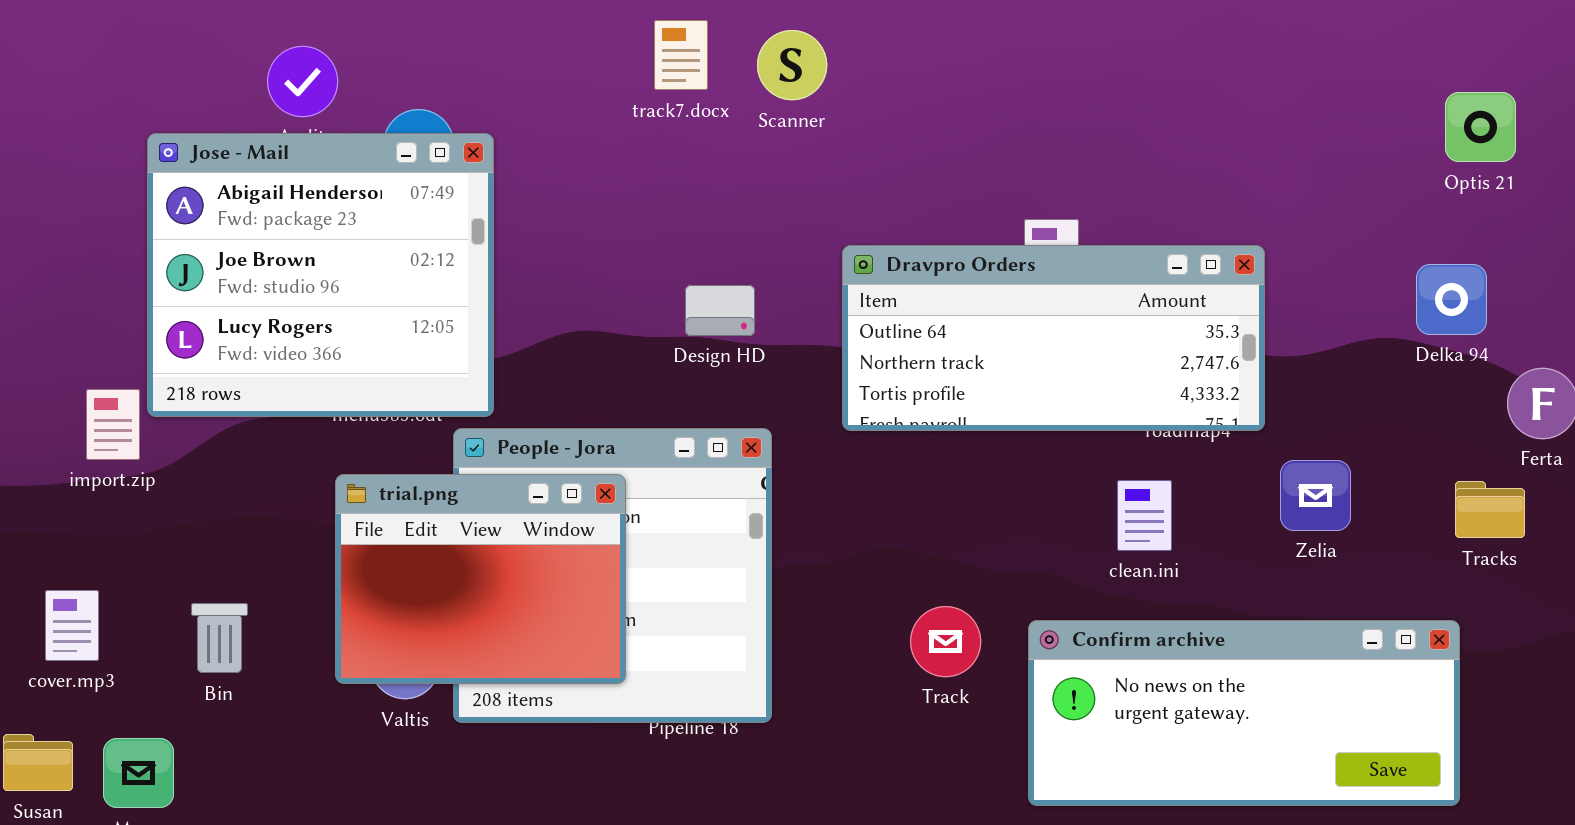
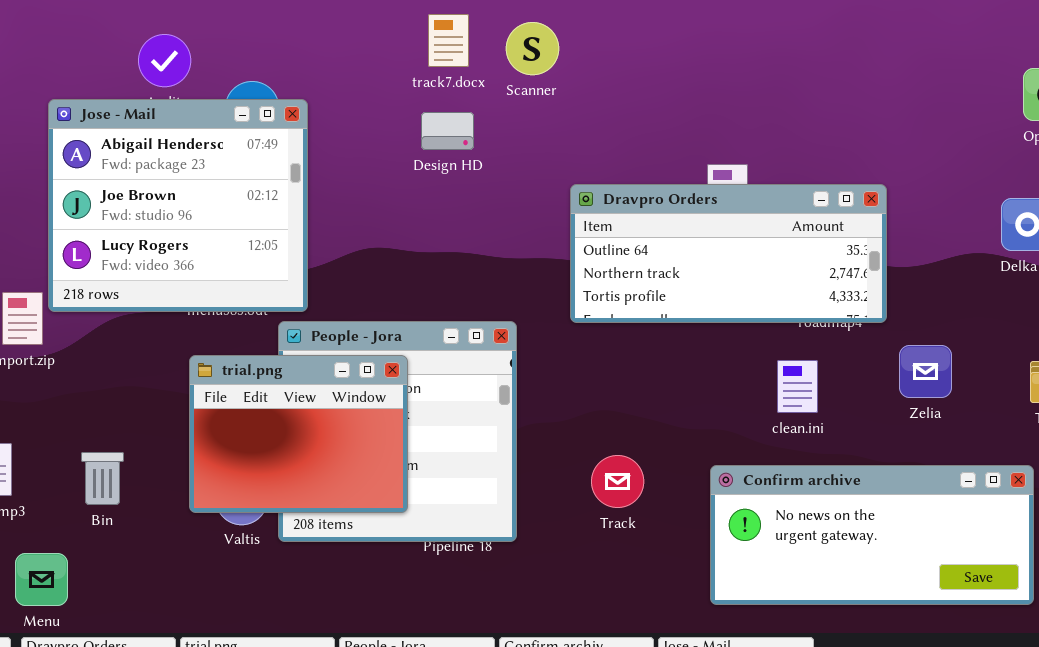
Design HD: [685,285,755,336] -> [421,112,474,150], moved
Track: [910,606,981,677] -> [591,455,644,508], moved

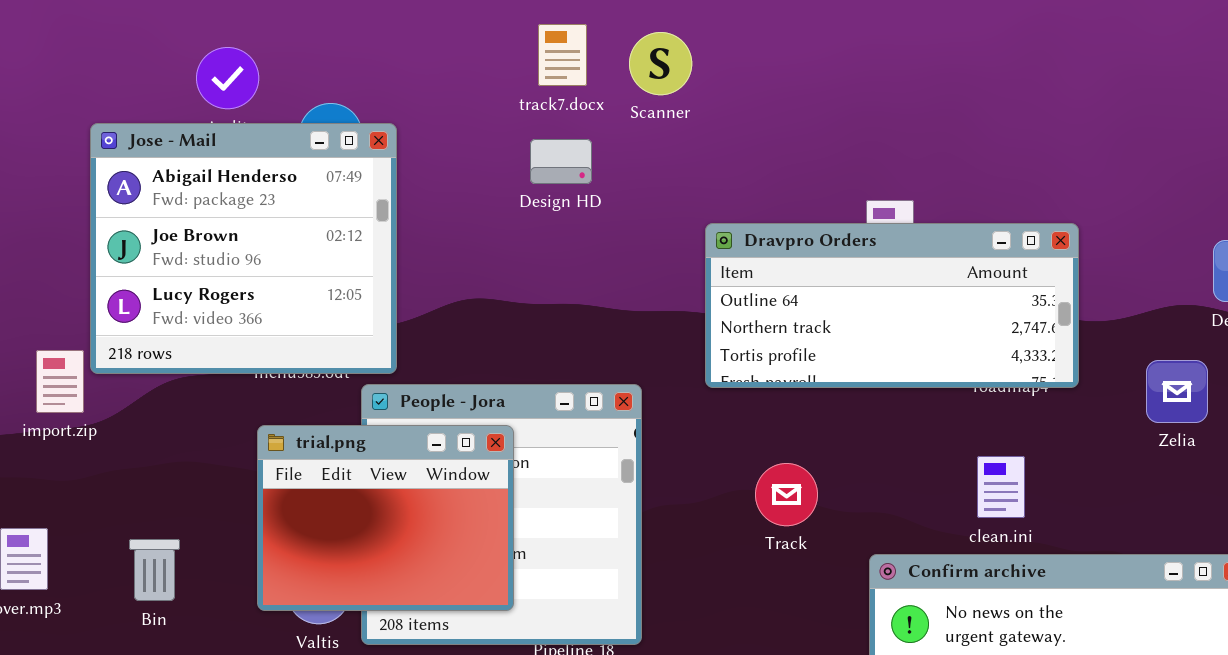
Zelia: [899,345,952,398] -> [1146,360,1208,423], moved
clean.ini: [777,360,818,413] -> [977,456,1025,518], moved
Track: [591,455,644,508] -> [755,463,818,526], moved

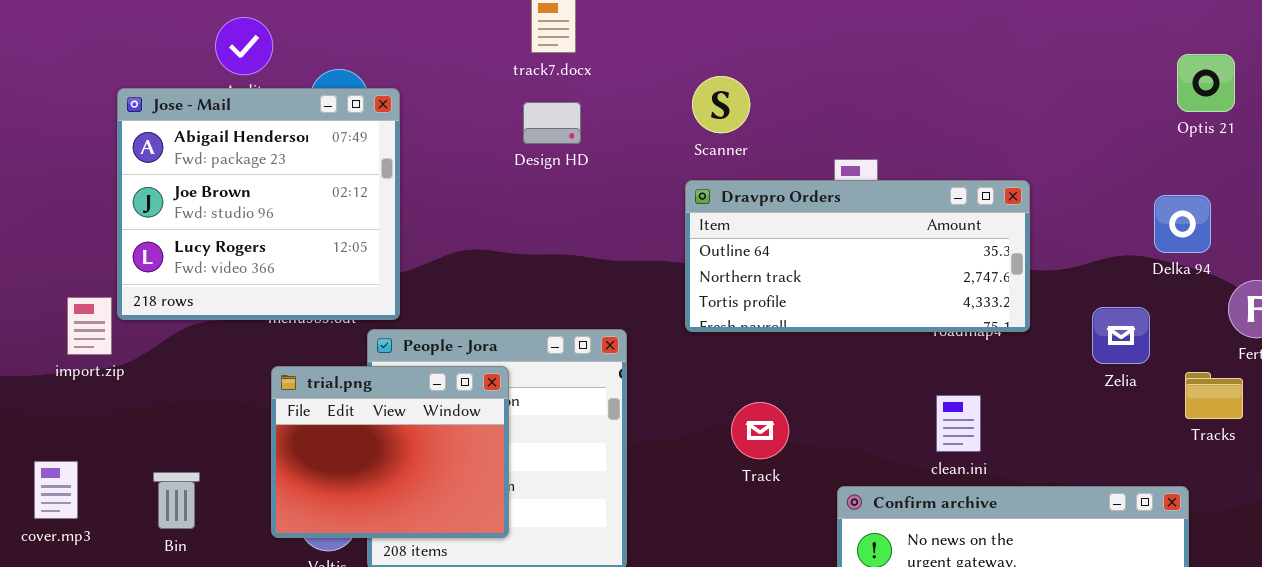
Scanner: [629,32,692,95] -> [692,76,750,133], moved

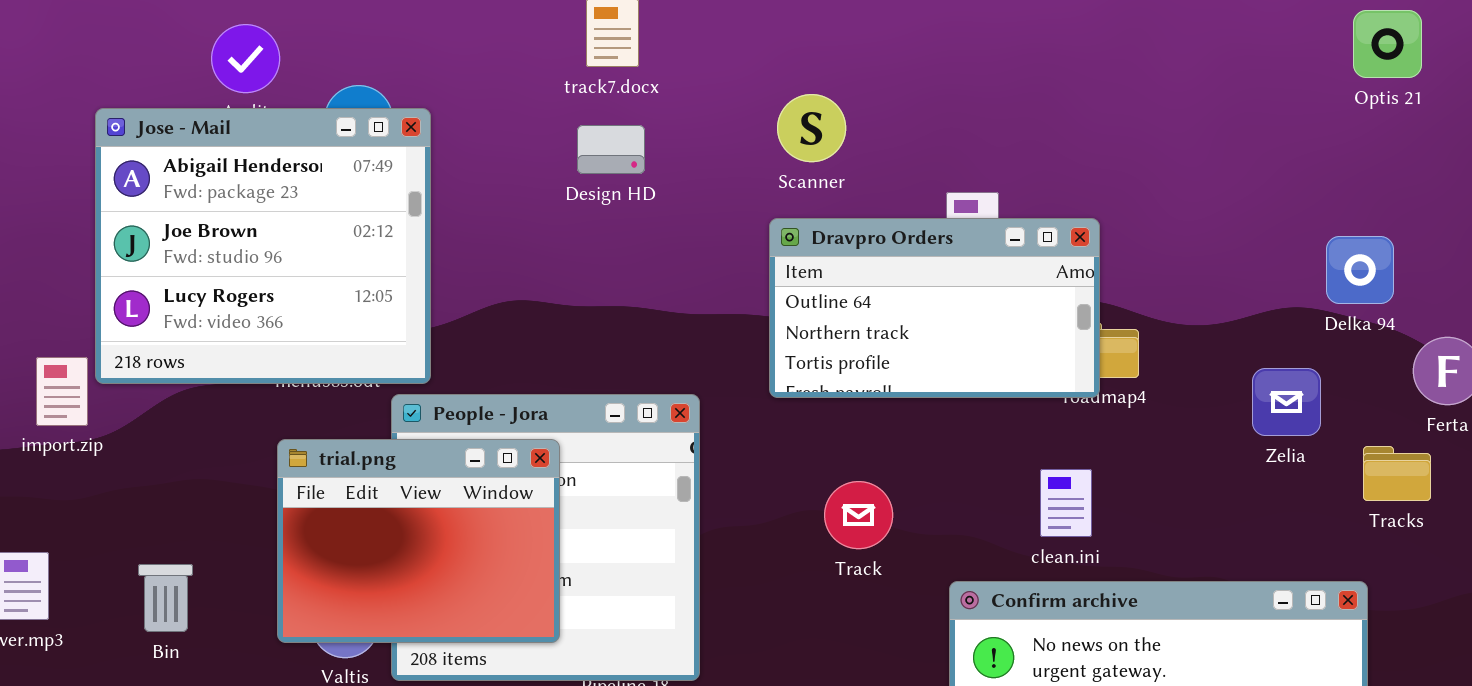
Optis 21: [1177,54,1235,112] -> [1353,10,1422,78], moved
Dravpro Orders: [685,180,1030,332] -> [769,218,1100,398], resized
clean.ini: [936,395,981,452] -> [1040,469,1092,537], moved

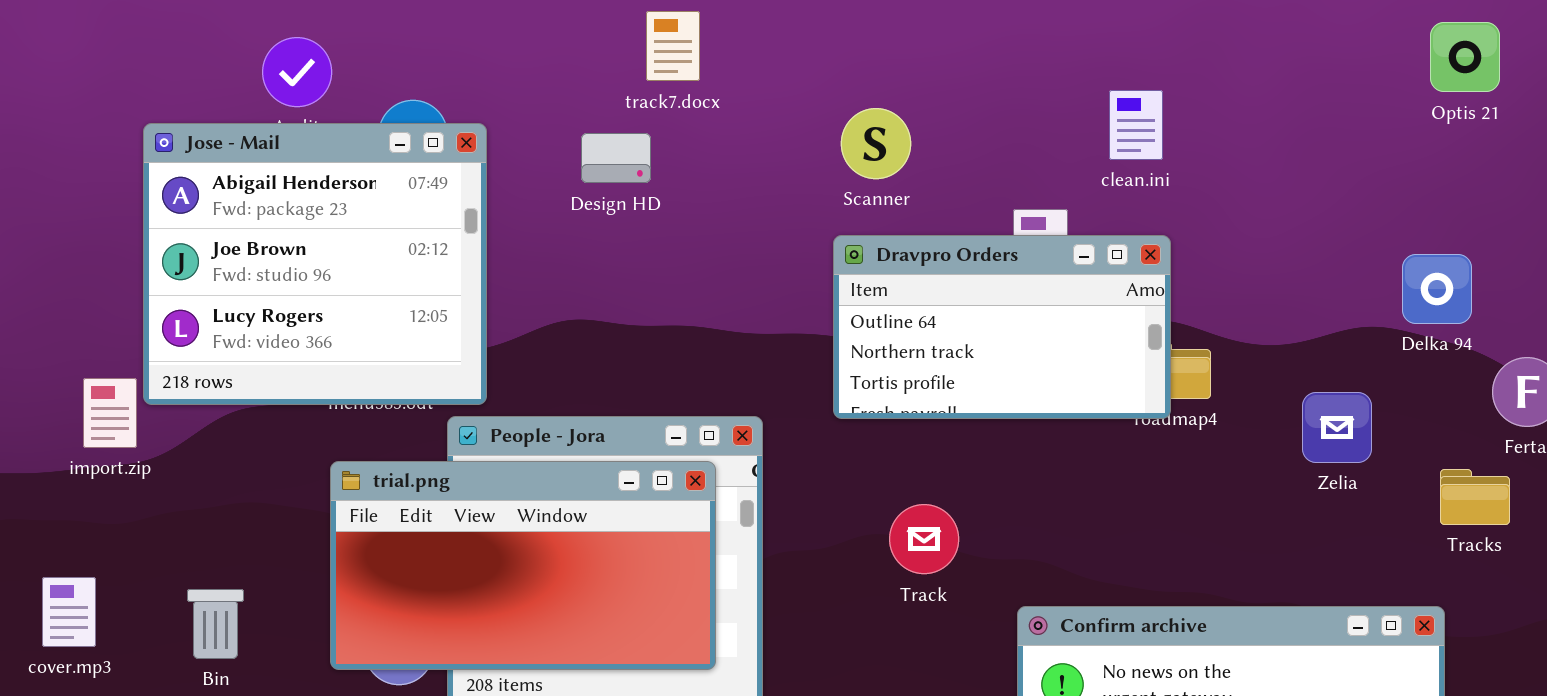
Design HD: [577,125,645,174] -> [581,133,651,183], moved
Zelia: [1252,368,1321,436] -> [1302,392,1372,463], moved
trial.png: [277,439,560,643] -> [330,461,716,670], resized
clean.ini: [1040,469,1092,537] -> [1109,90,1163,160], moved

